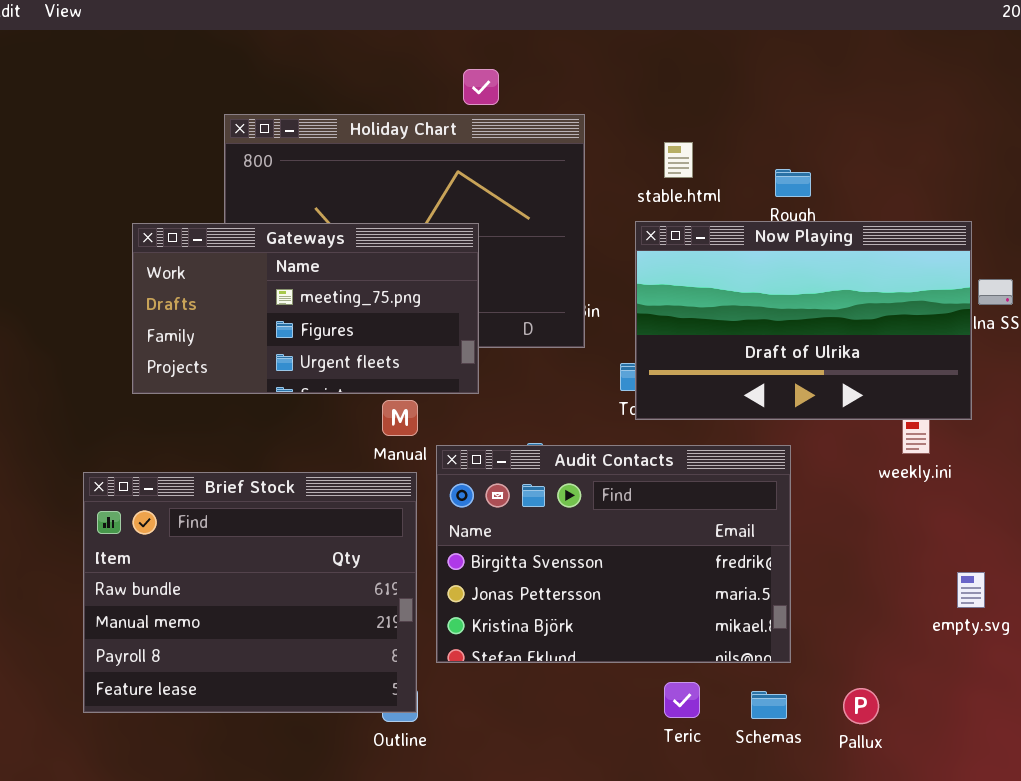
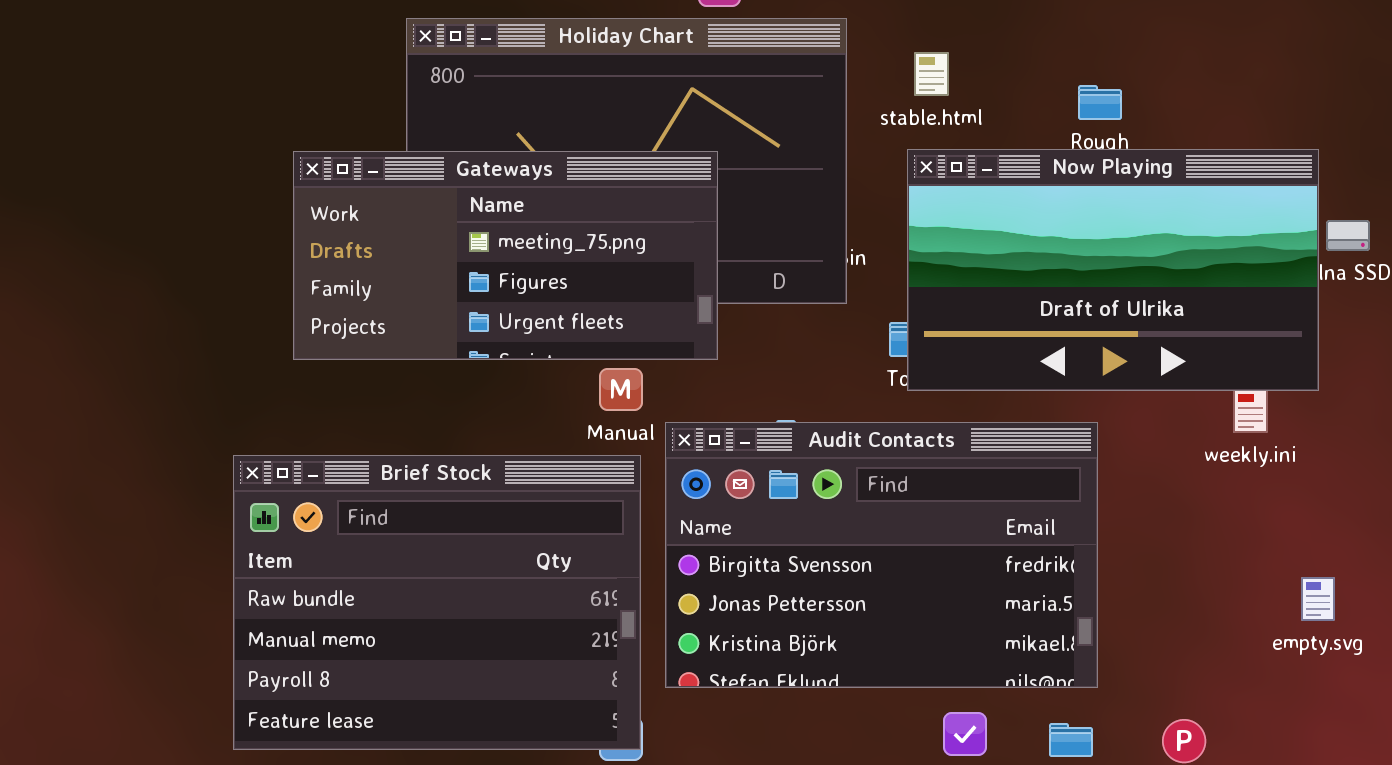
stable.html: [664,142,693,178] -> [914,52,949,96], moved

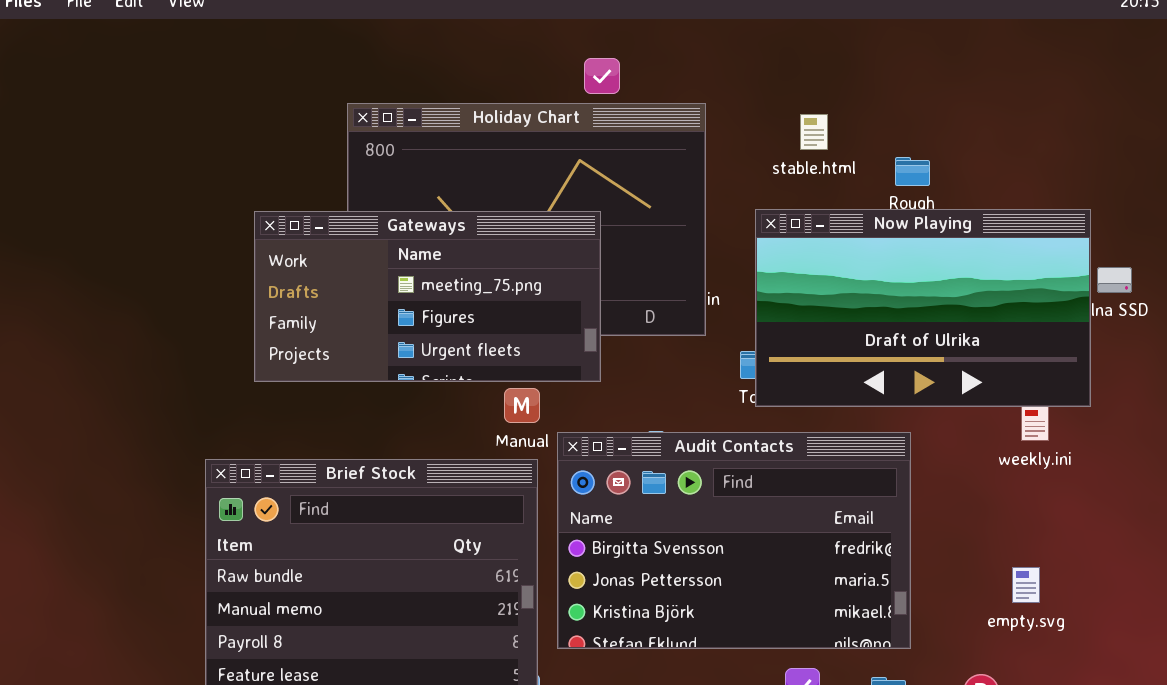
stable.html: [914,52,949,96] -> [800,114,828,150], moved
empty.svg: [1301,577,1335,621] -> [1012,567,1040,603], moved

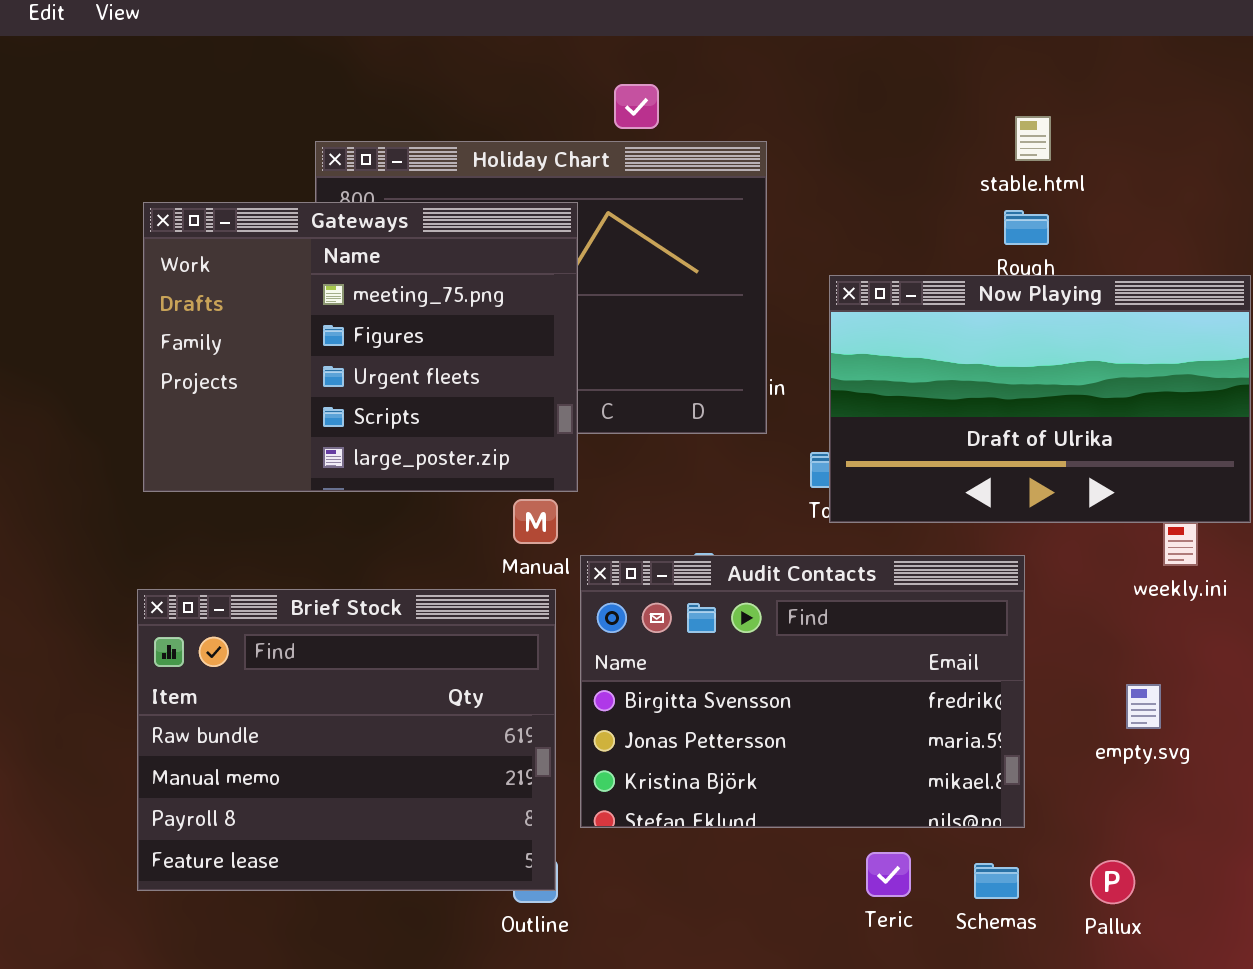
stable.html: [800,114,828,150] -> [1015,116,1051,161], moved
Gateways: [254,211,601,382] -> [143,202,578,492], moved, resized
empty.svg: [1012,567,1040,603] -> [1126,684,1161,729], moved

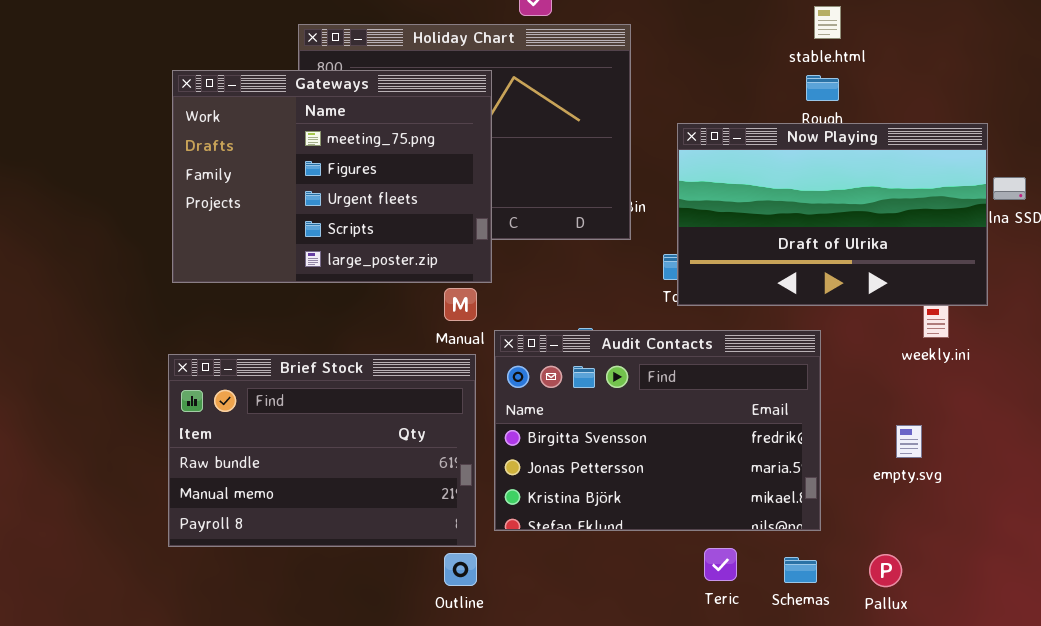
Brief Stock: [137,589,556,891] -> [168,354,476,547], resized

